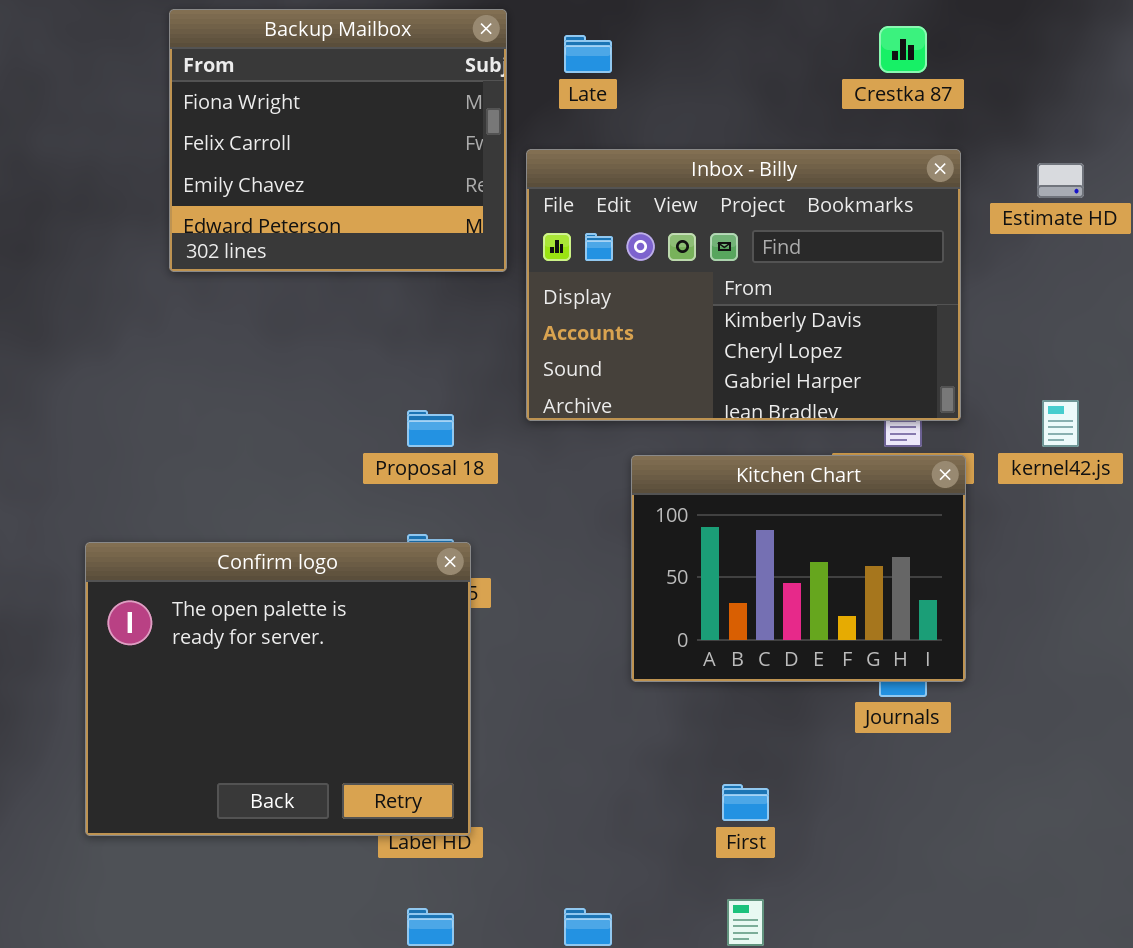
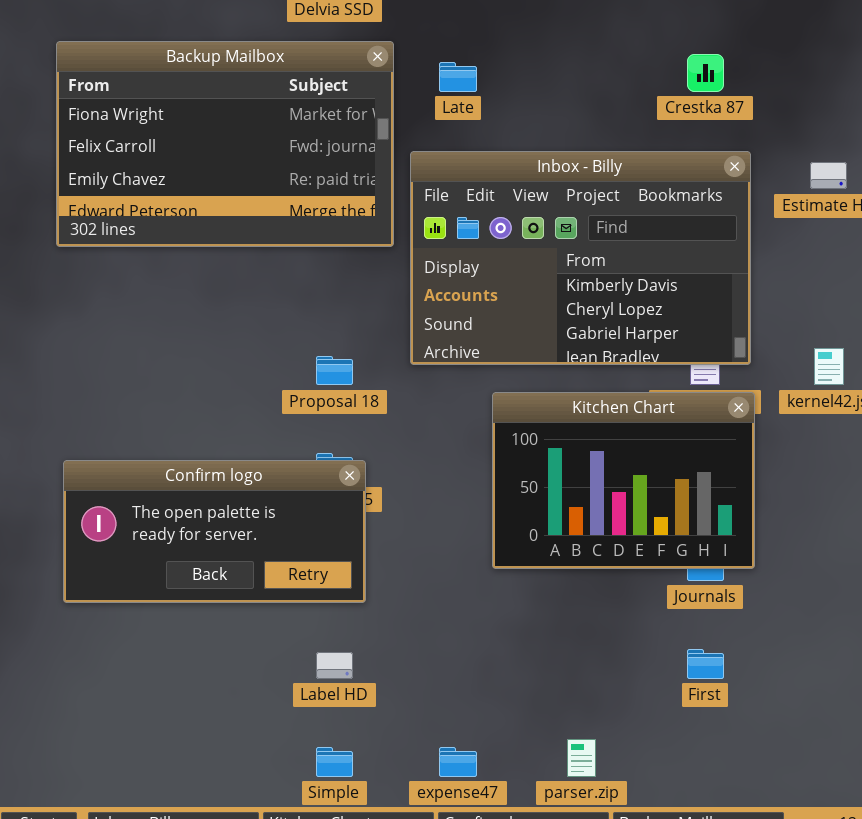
Backup Mailbox: [169,9,507,272] -> [56,41,394,247], resized
Confirm logo: [85,542,471,836] -> [63,460,366,603], resized
First: [722,784,769,821] -> [687,649,724,679], moved

